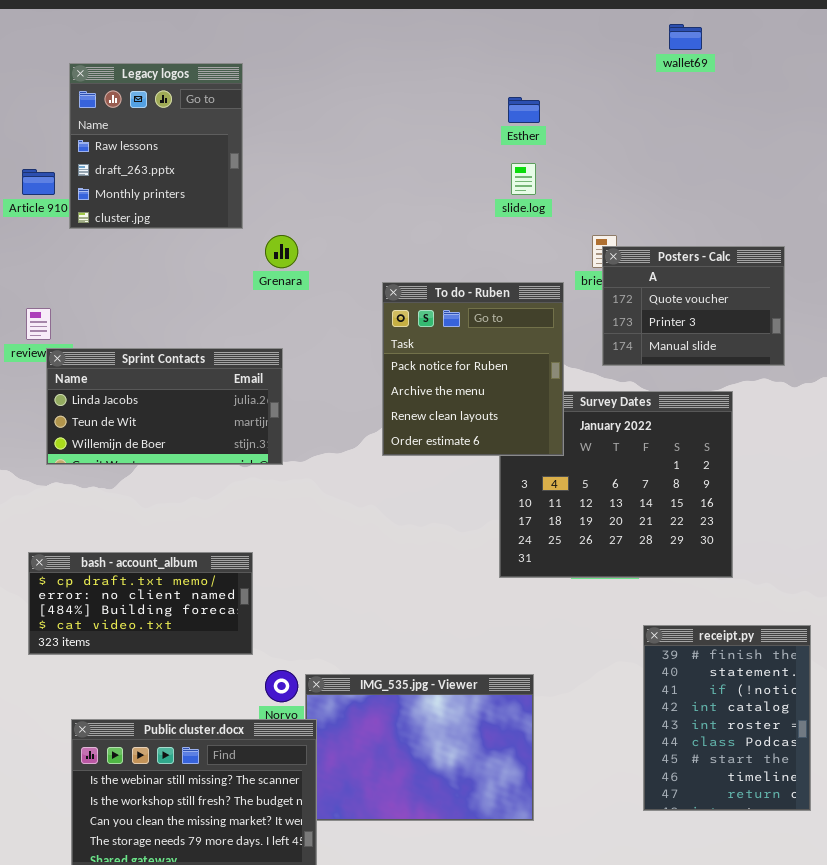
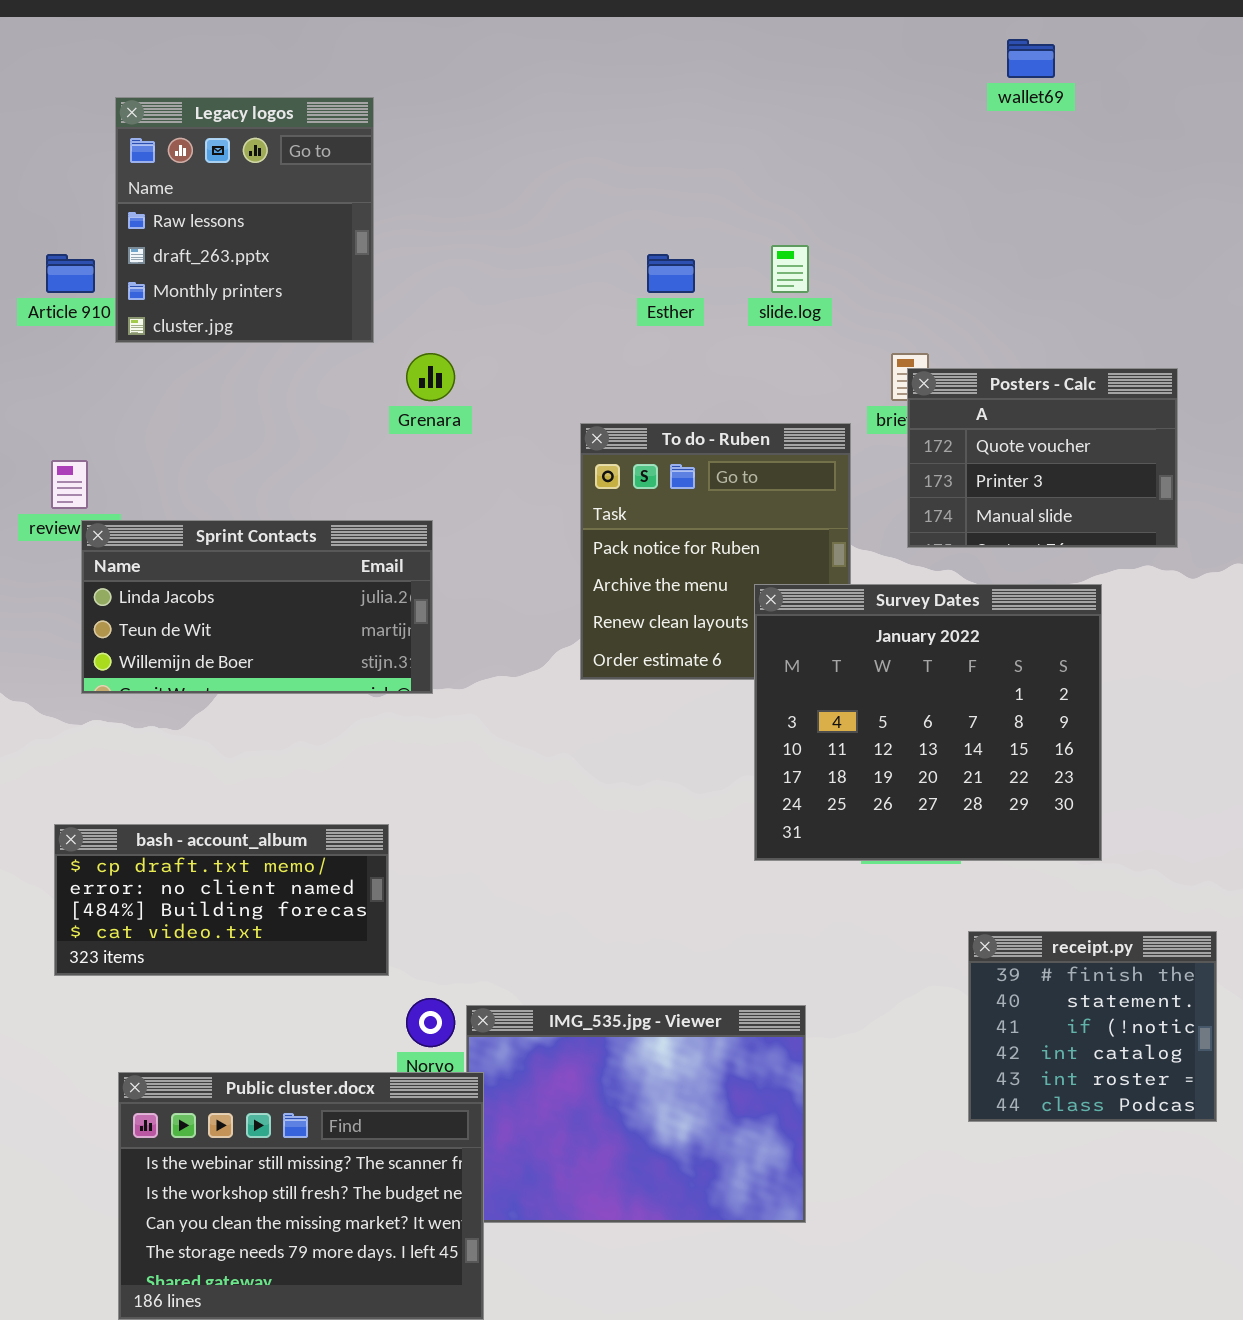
Esther: [508,97,540,123] -> [647,254,695,293], moved
Survey Dates: [499,391,733,578] -> [754,584,1102,861], raised
receipt.py: [643,625,811,811] -> [968,931,1217,1122], resized

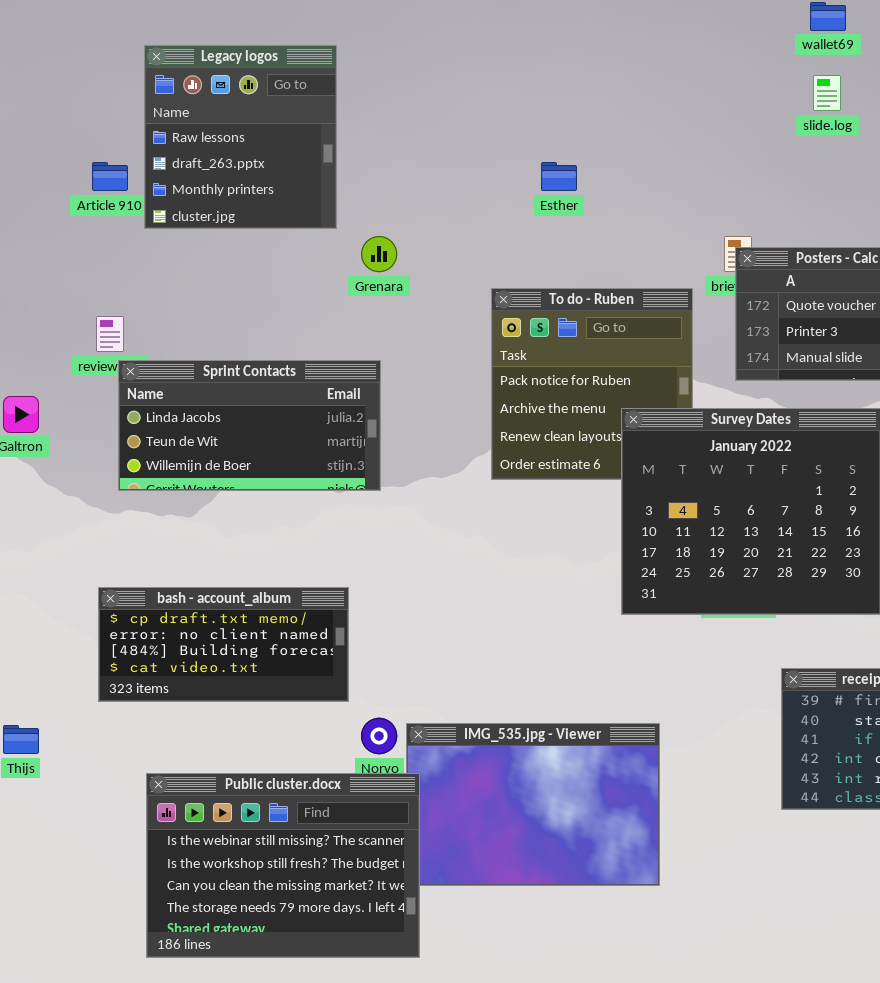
slide.log: [771,245,809,293] -> [813,75,841,111], moved

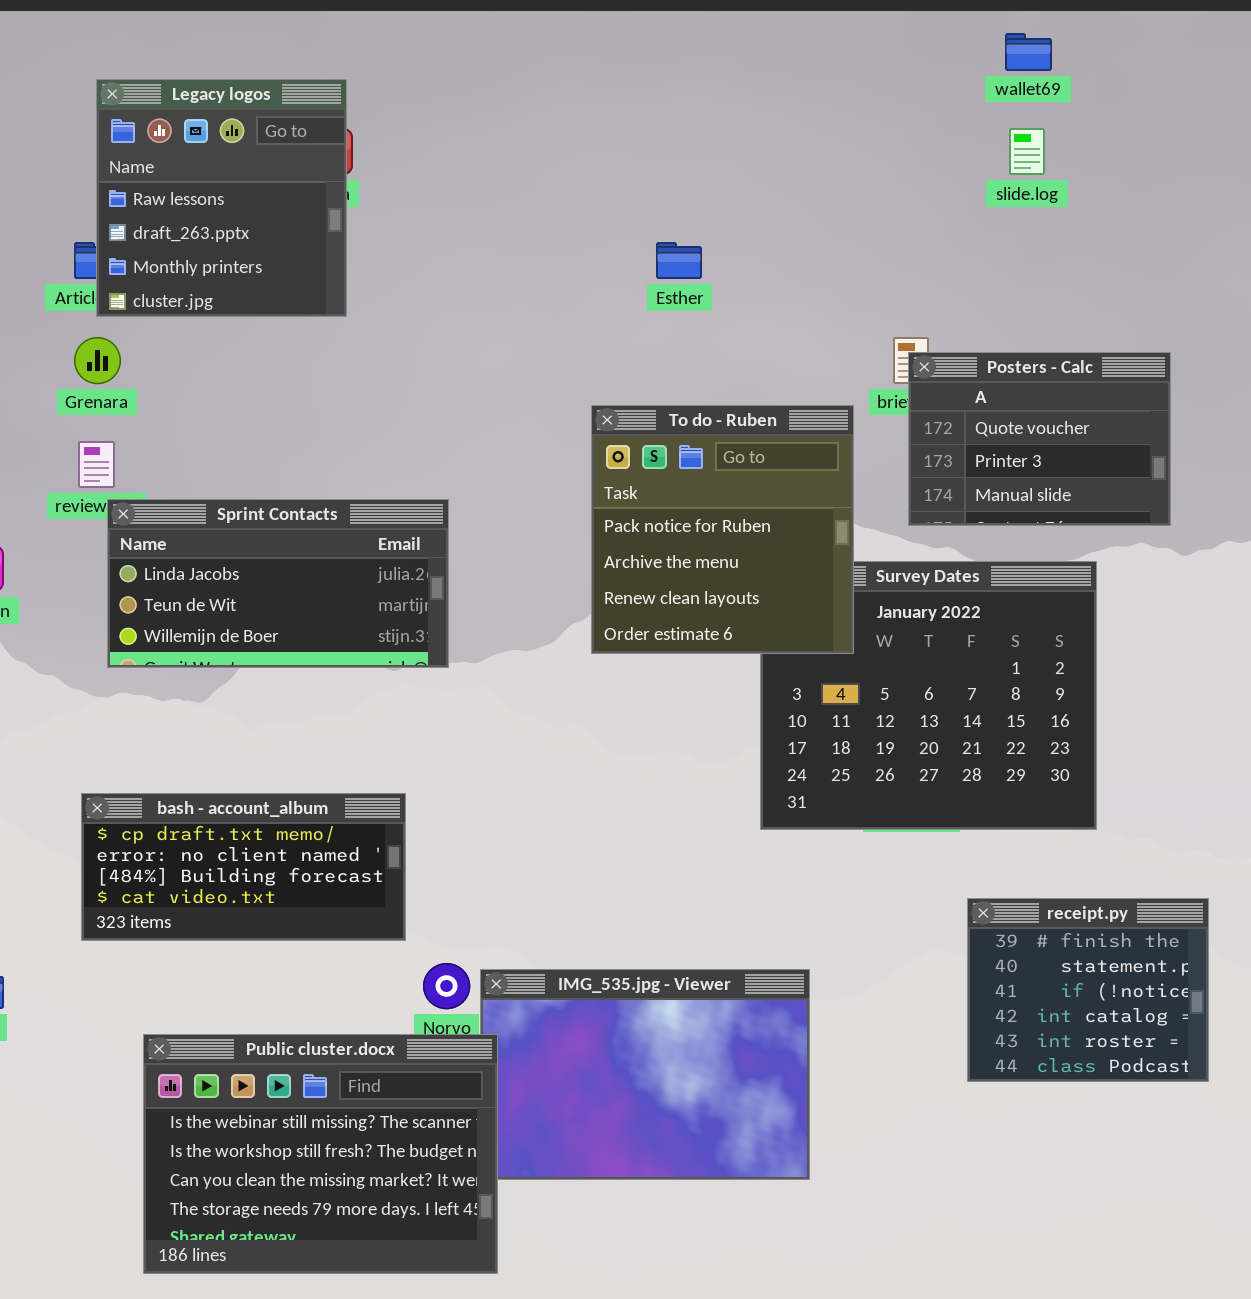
Legacy logos: [144,45,337,229] -> [96,79,347,317], moved
Grenara: [361,236,397,272] -> [74,337,121,384], moved
To do - Ruben: [491,288,693,480] -> [591,405,854,654], raised

